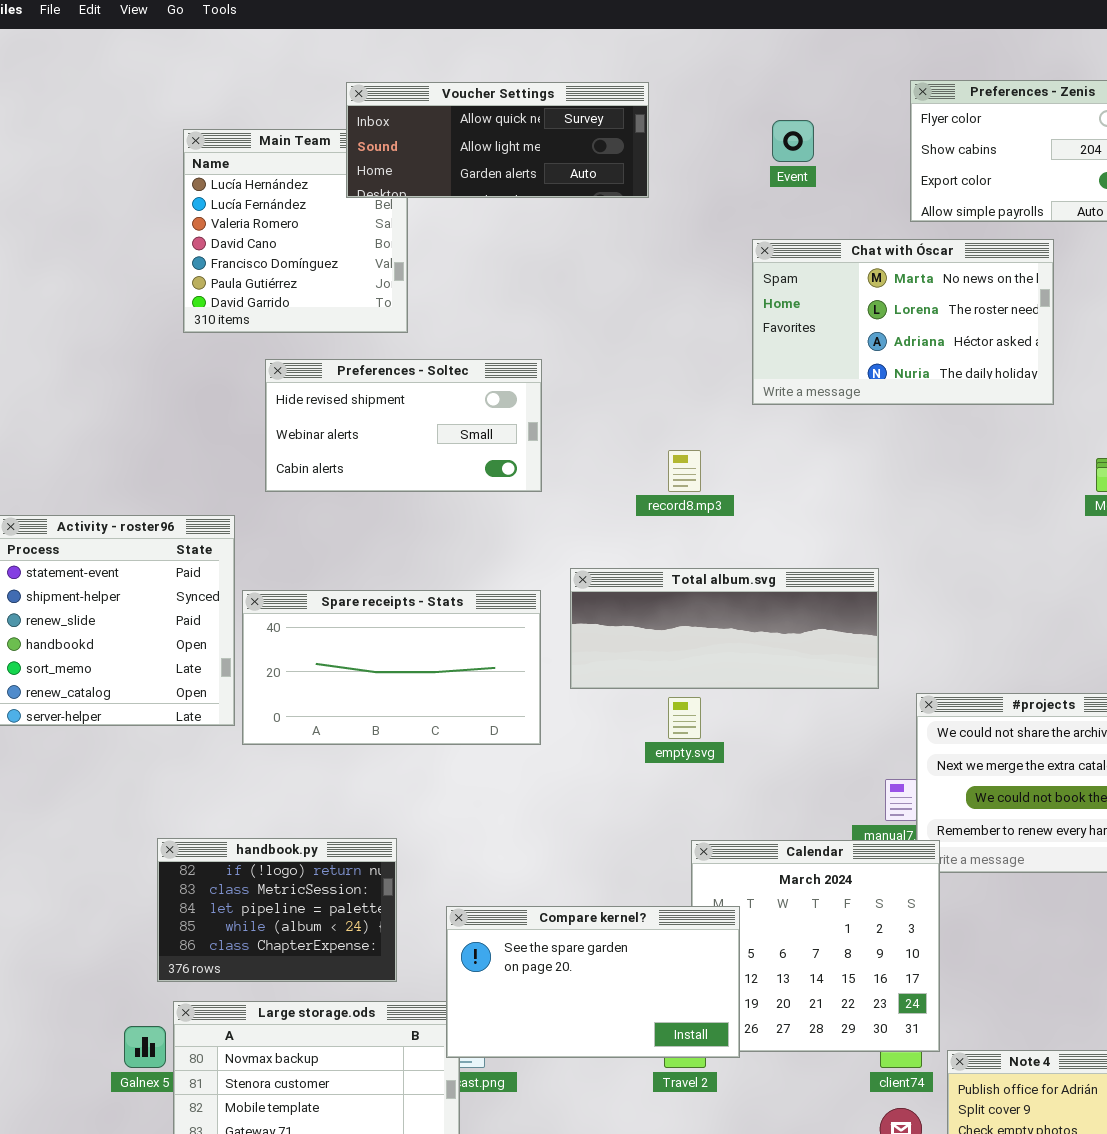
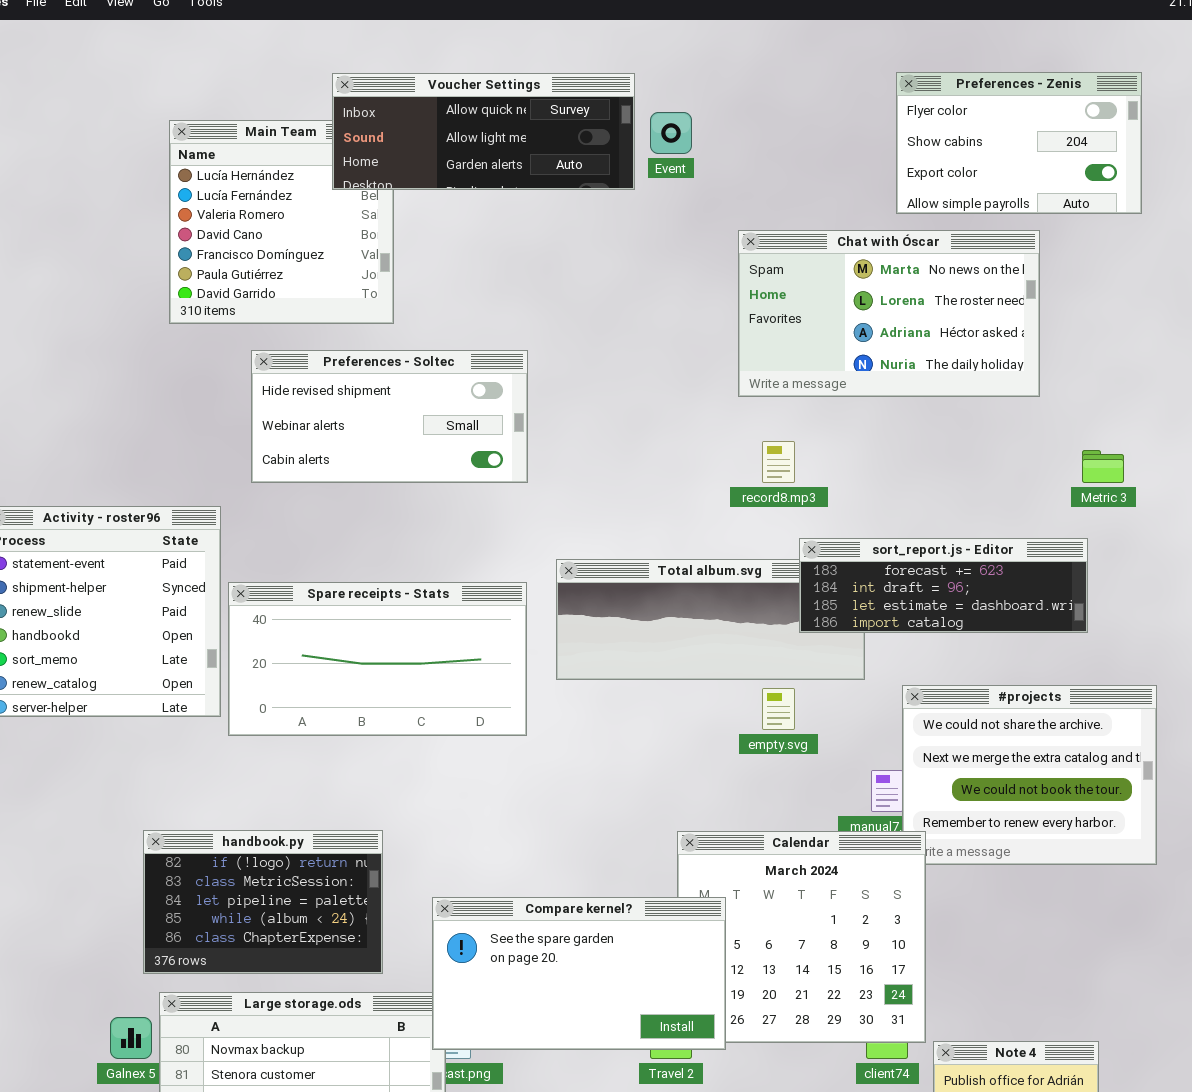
Event: [772,120,814,162] -> [650,112,692,154], moved
record8.mp3: [668,450,701,492] -> [762,441,795,483], moved
sort_report.js - Editor: none -> [799,538,1088,633], opened
empty.svg: [668,697,701,739] -> [762,688,795,730], moved

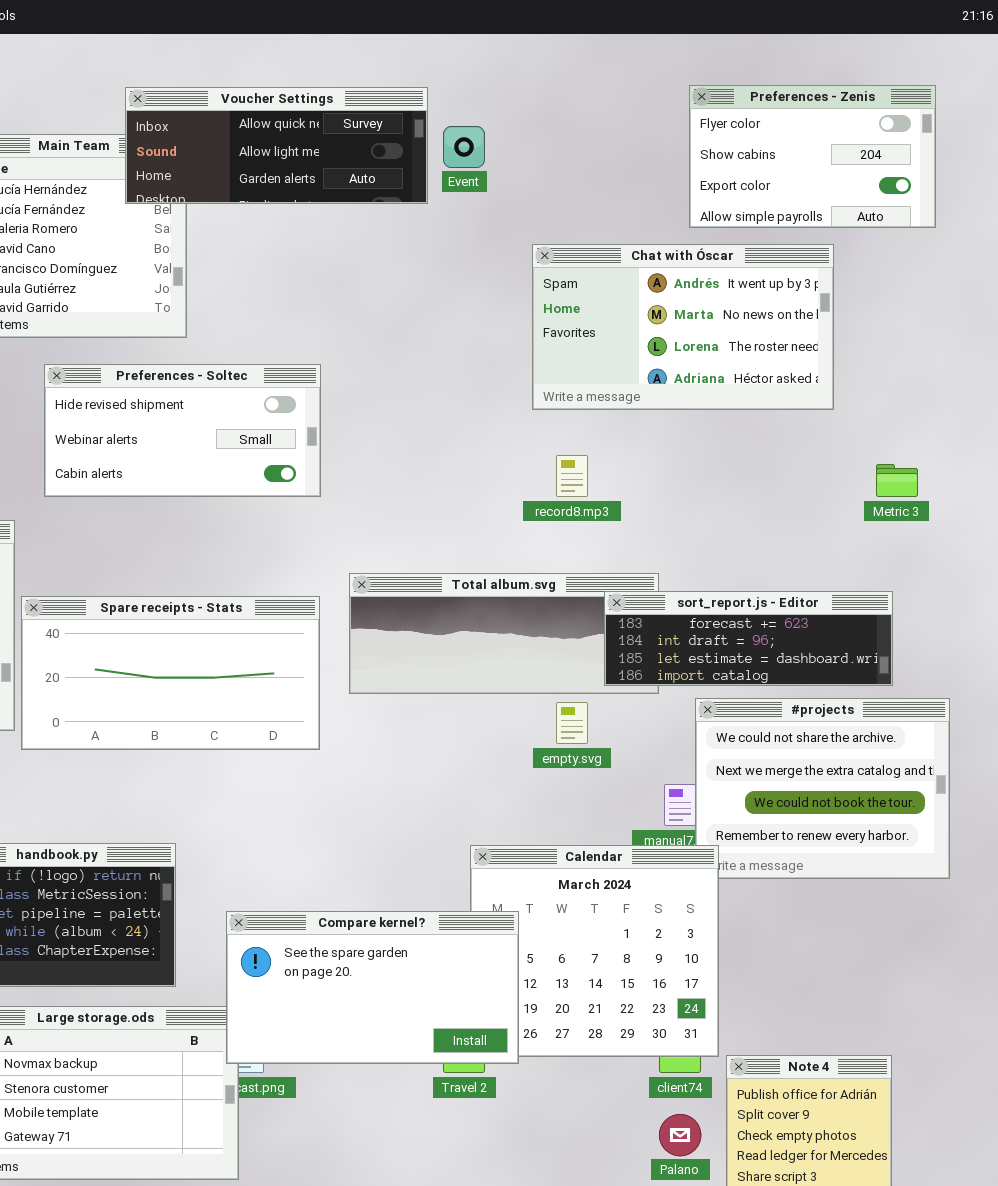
Chat with Óscar: [738,230,1040,397] -> [532,244,834,410], scrolled up 1 row
sort_report.js - Editor: [799,538,1088,633] -> [604,591,893,686], moved

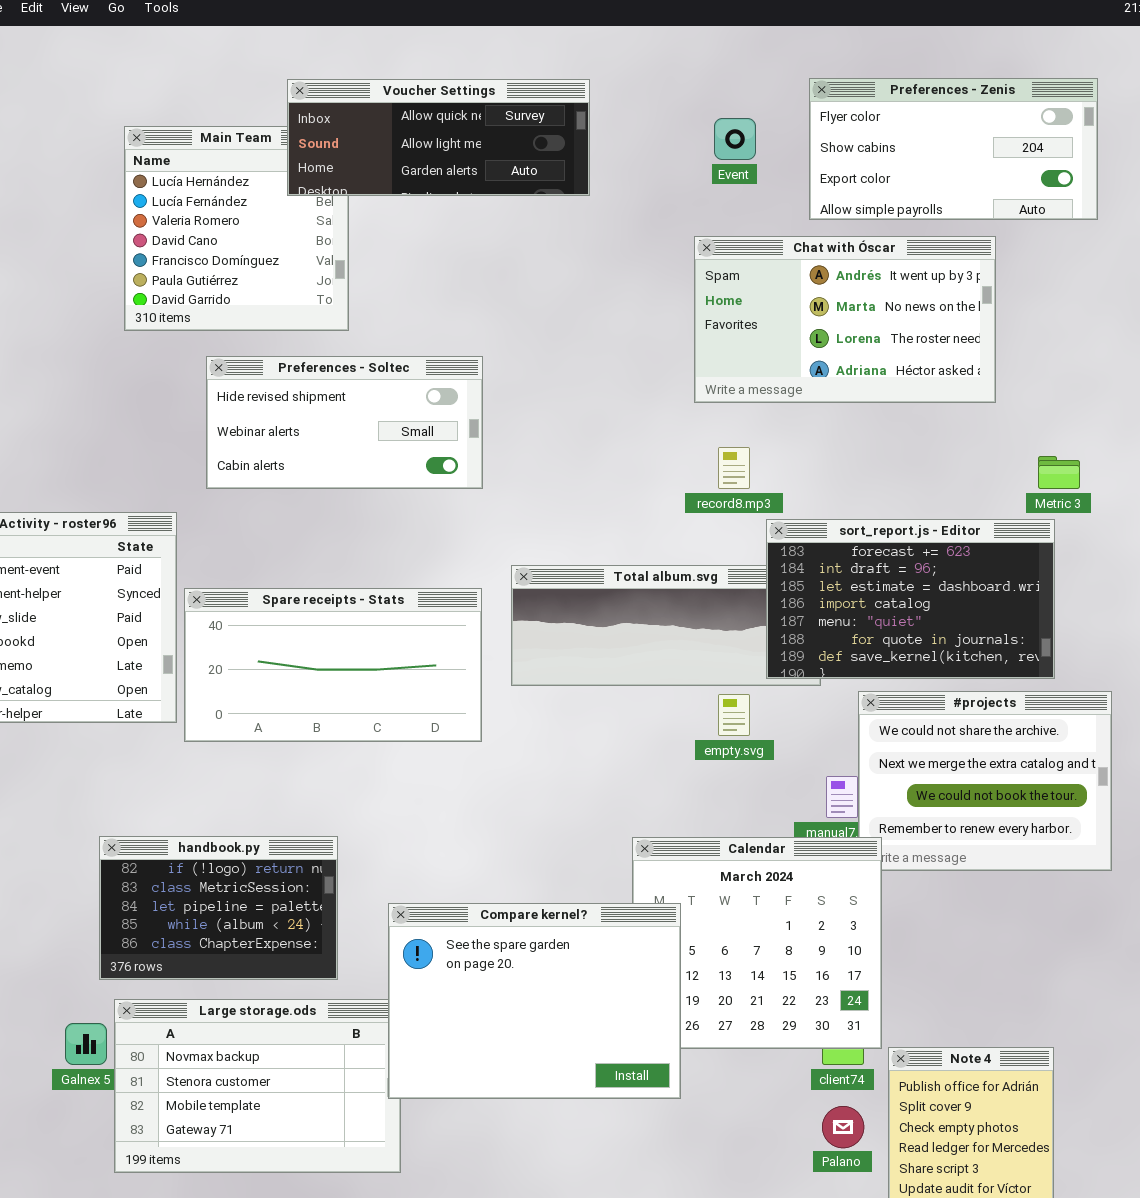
Preferences - Zenis: [689,85,936,228] -> [809,78,1098,220], resized
Event: [443,126,485,168] -> [714,118,756,160], moved
sort_report.js - Editor: [604,591,893,686] -> [766,519,1055,679], resized
Compare kernel?: [226,911,519,1064] -> [388,903,681,1099], resized

